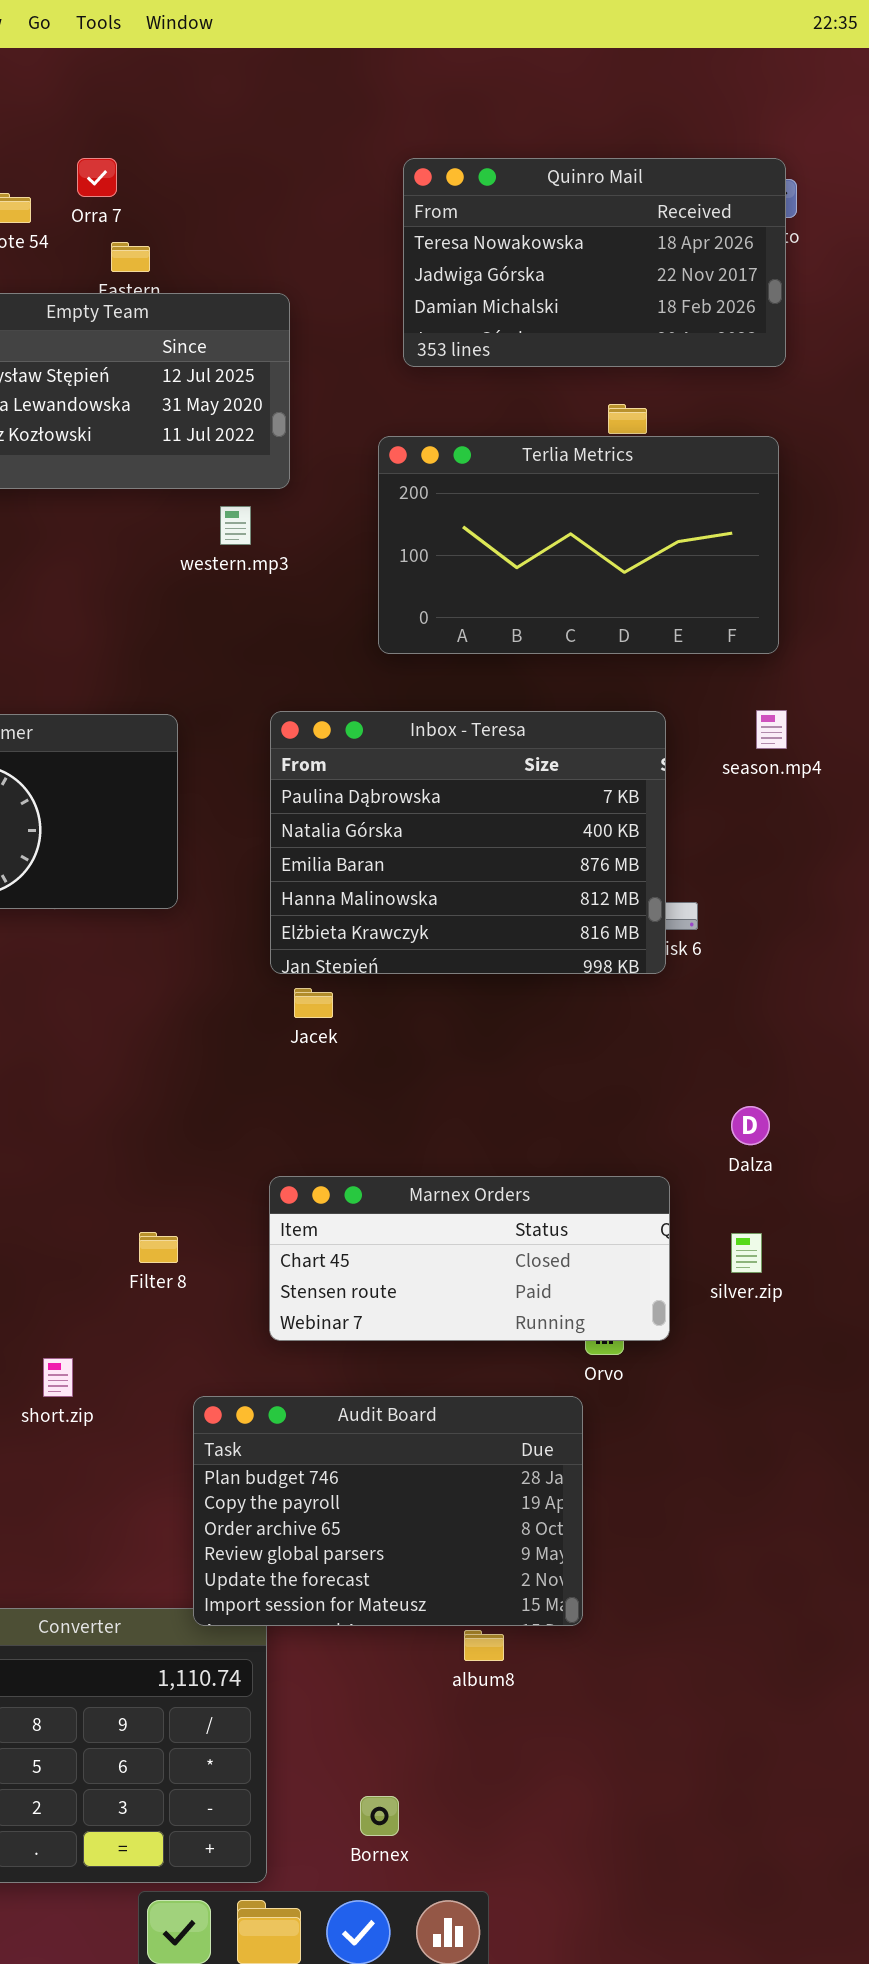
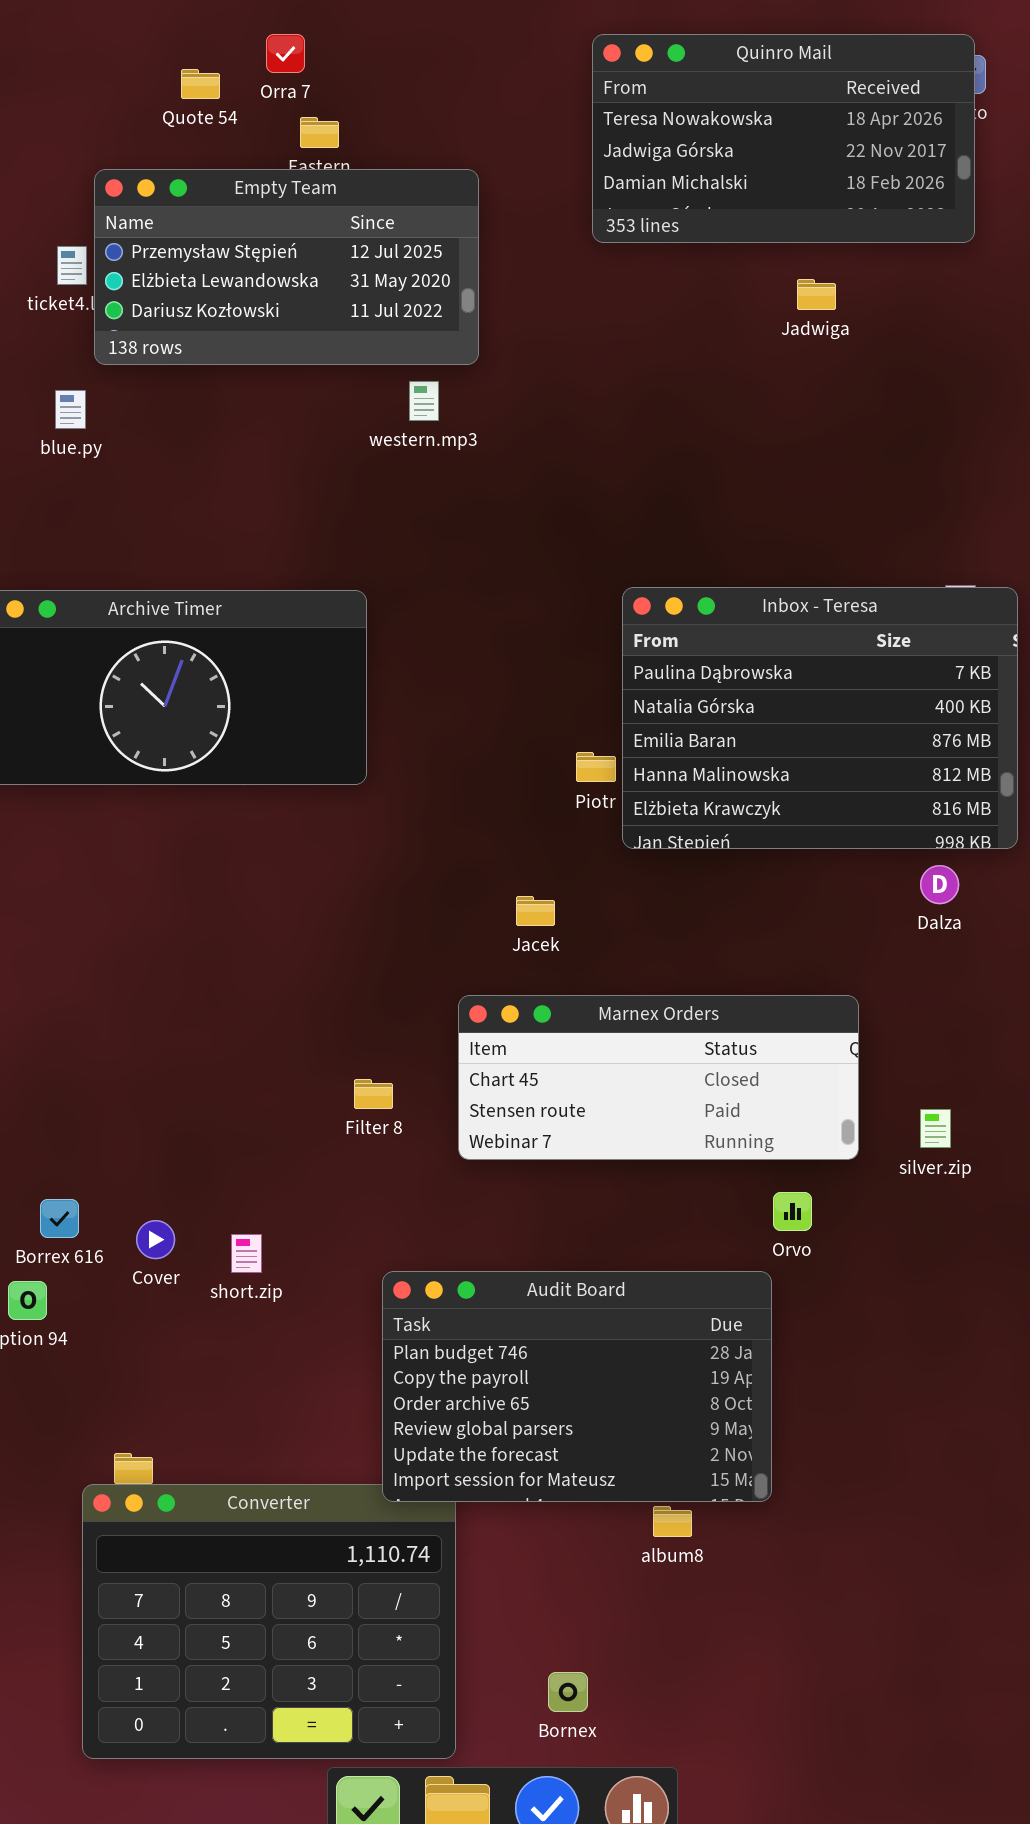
Terlia Metrics: [378,436,779,654] -> none, closed
Inbox - Teresa: [270,711,666,974] -> [622,587,1018,849], moved
Jacek: [294,988,333,1018] -> [516,896,555,926], moved
Dalza: [731,1106,770,1145] -> [920,865,959,904], moved
Marnex Orders: [269,1176,670,1341] -> [458,995,859,1160], moved
Filter 8: [139,1232,178,1263] -> [354,1079,393,1109], moved

